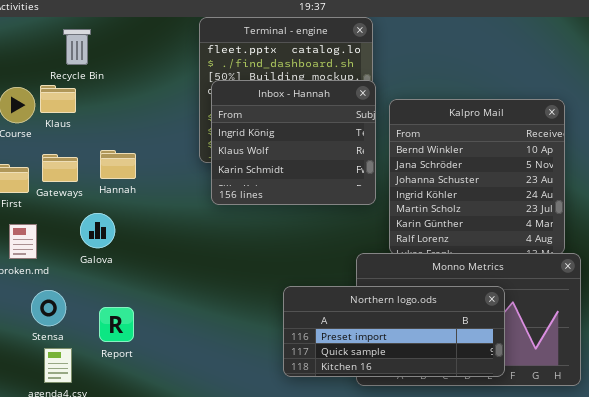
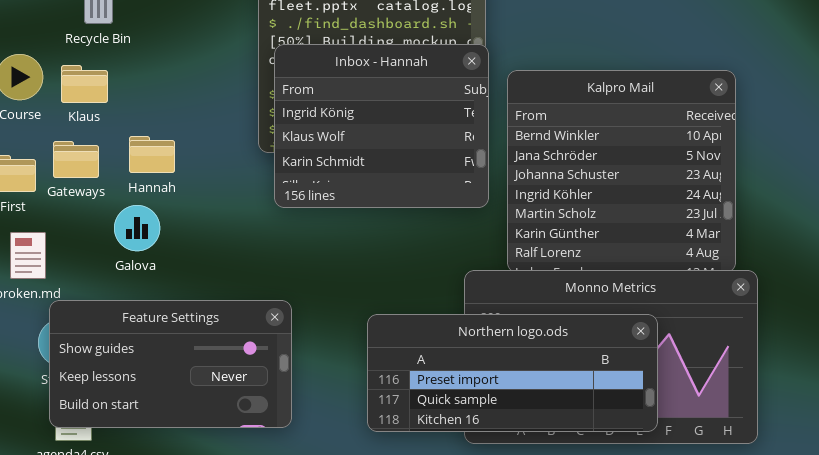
Klaus: [40,85,76,113] -> [61,65,108,103], moved
Galova: [80,213,115,248] -> [114,205,160,251], moved
Feature Settings: none -> [49,300,292,428], opened

